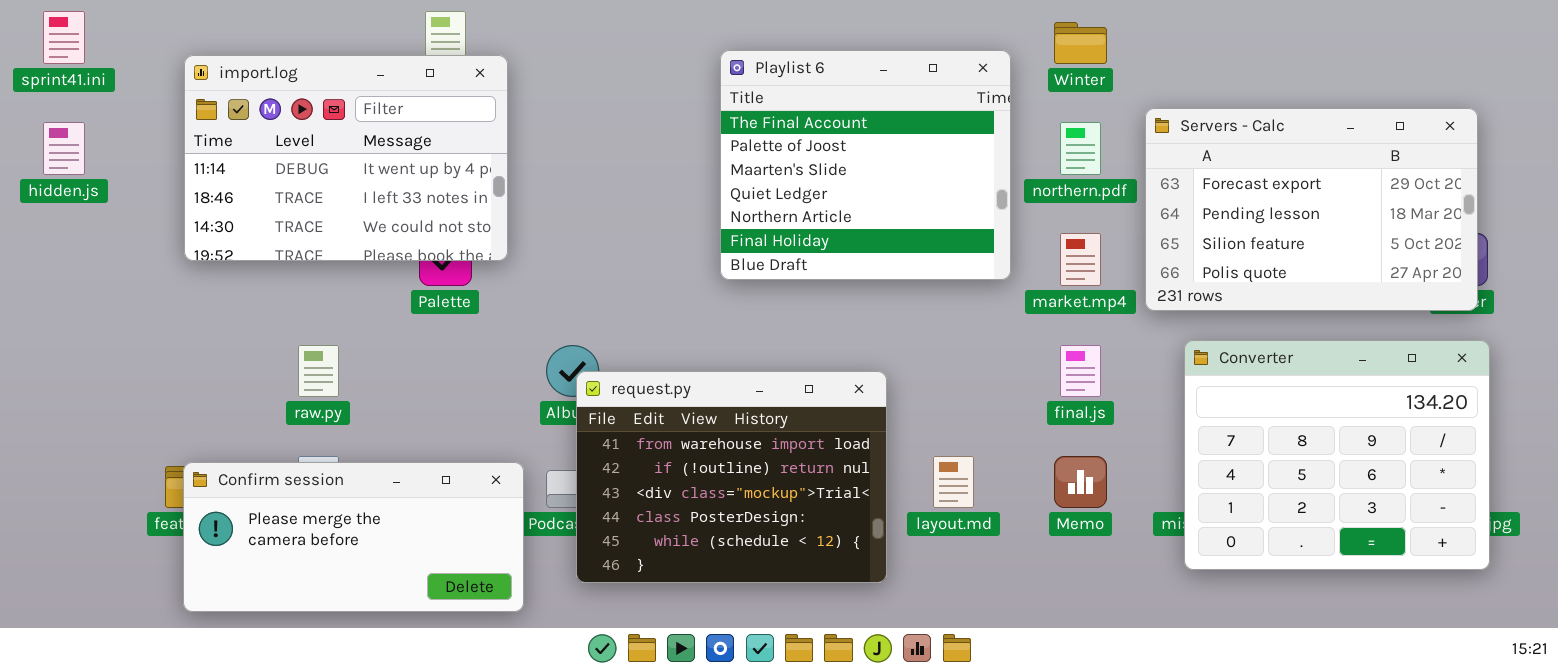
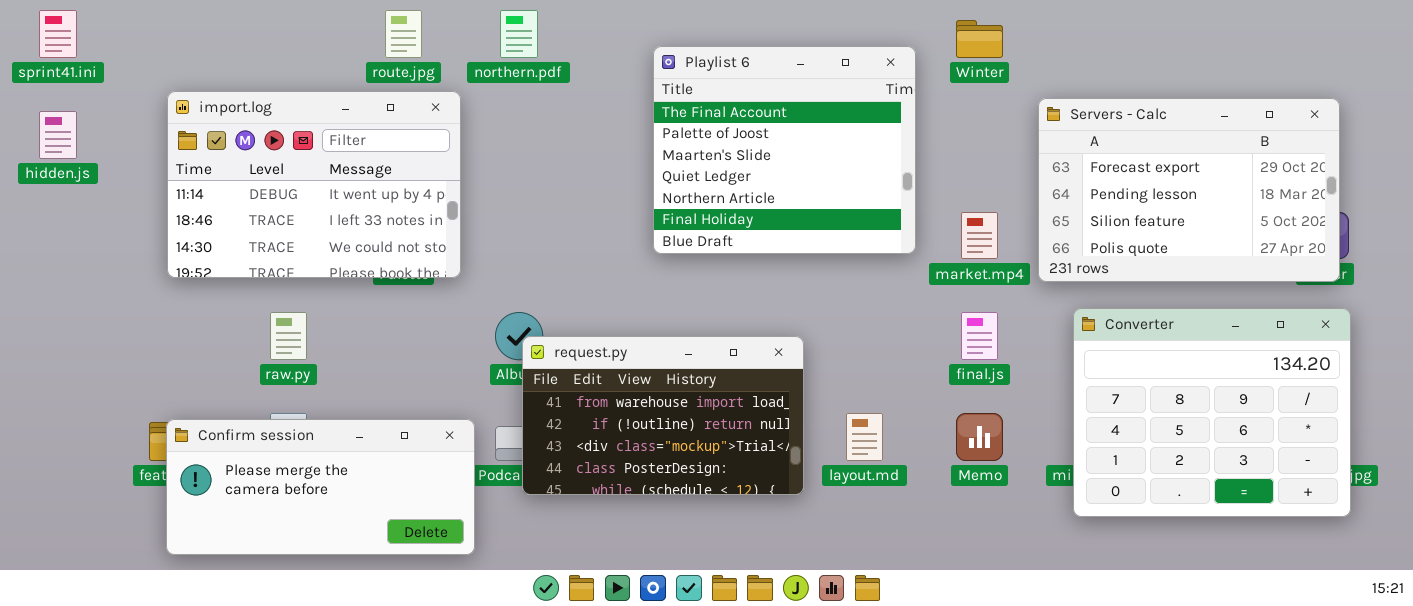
import.log: [184,55,508,261] -> [167,91,461,278], moved
northern.pdf: [1060,122,1101,175] -> [500,10,538,58], moved
request.py: [576,371,887,583] -> [522,336,804,495], resized

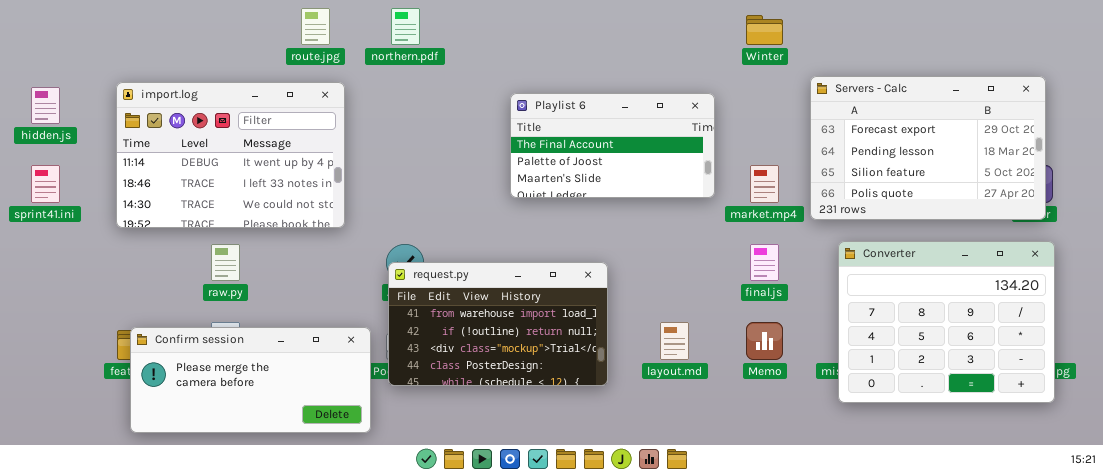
sprint41.ini: [39,10,77,58] -> [31,165,60,203], moved
Playlist 6: [653,46,916,254] -> [510,93,715,198], resized
import.log: [167,91,461,278] -> [116,82,345,228], moved
request.py: [522,336,804,495] -> [388,262,608,386], moved

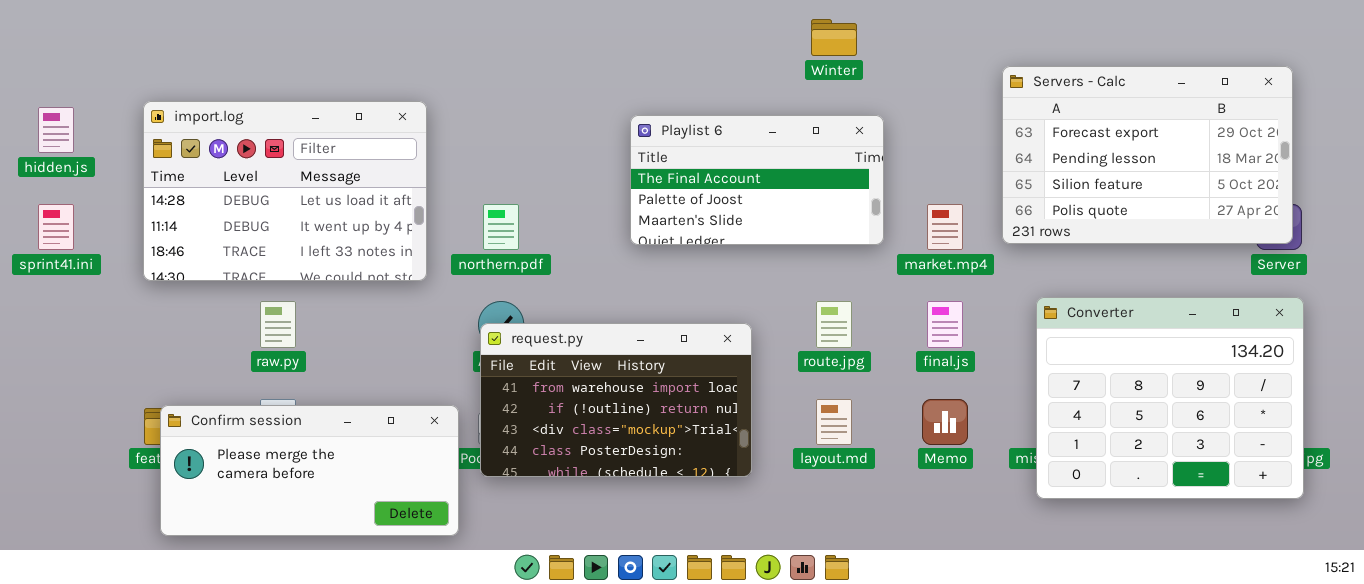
route.jpg: [301,8,330,45] -> [816,301,852,348], moved
northern.pdf: [391,8,420,45] -> [483,204,519,250], moved
Winter: [746,15,783,45] -> [811,19,857,56], moved
Servers - Calc: [810,76,1046,220] -> [1002,66,1293,244], moved
import.log: [116,82,345,228] -> [143,101,427,281], scrolled up 1 row

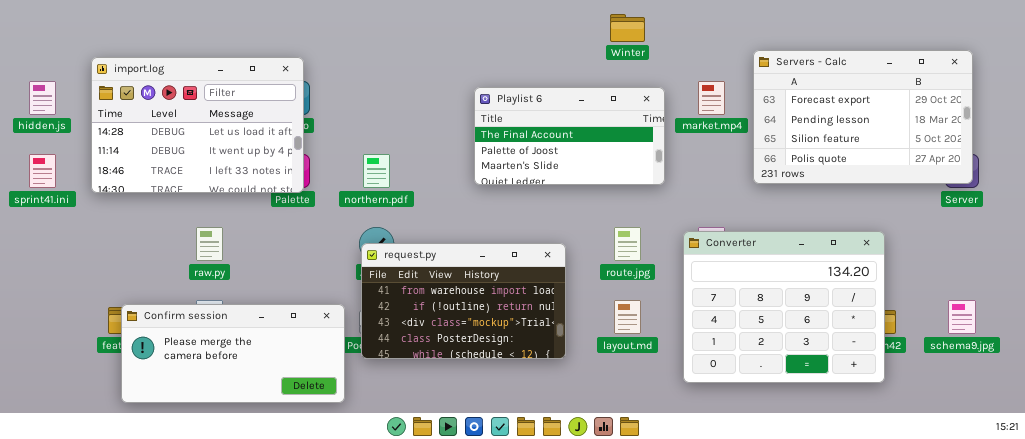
import.log: [143,101,427,281] -> [91,57,304,193], moved
market.mp4: [927,204,963,250] -> [698,81,725,115], moved
Converter: [1036,297,1304,499] -> [683,231,885,383], moved

